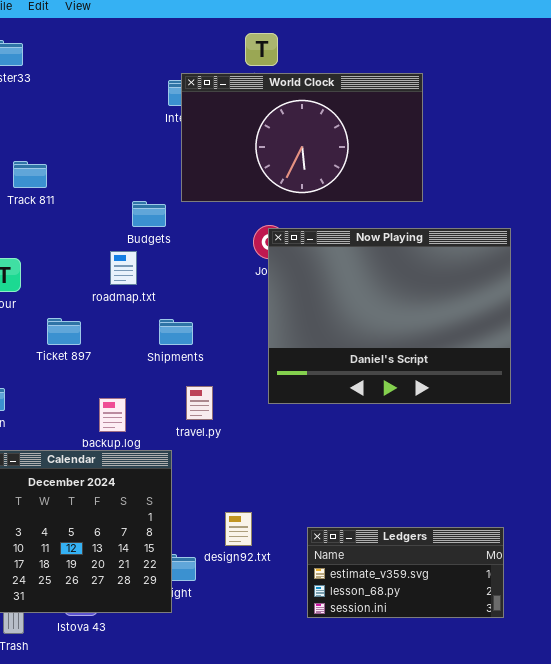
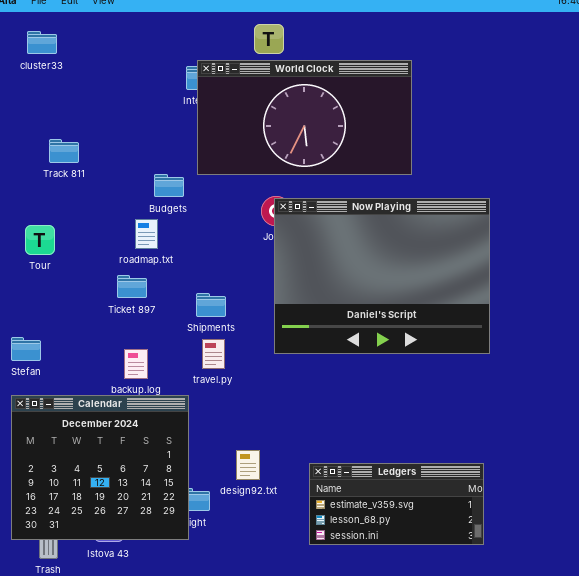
Ticket 897: [47,318,81,345] -> [117,275,147,298], moved
Shipments: [159,319,193,345] -> [196,293,226,317], moved

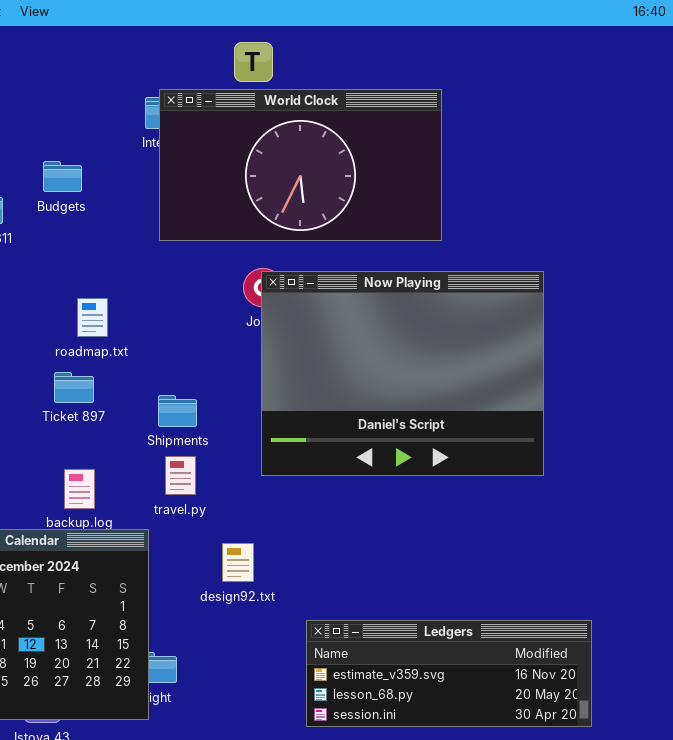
Budgets: [154,174,184,197] -> [43,161,82,192], moved
design92.txt: [236,450,260,480] -> [222,543,254,582], moved
Ledgers: [309,463,484,545] -> [306,620,592,727], resized

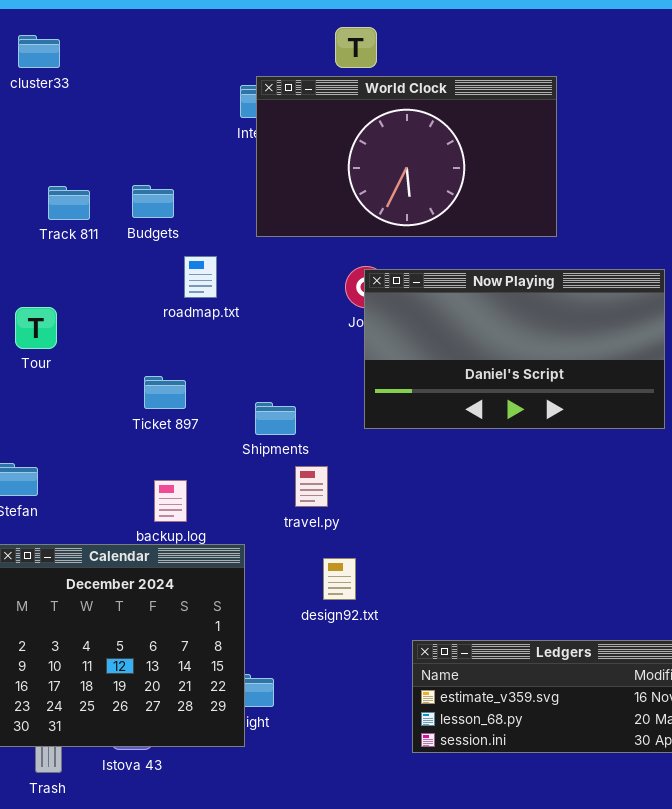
Budgets: [43,161,82,192] -> [132,185,174,218], moved
Now Playing: [261,271,544,476] -> [364,269,665,429], resized
roadmap.txt: [77,298,108,337] -> [184,256,217,298], moved
travel.py: [165,456,196,495] -> [295,466,328,507], moved

